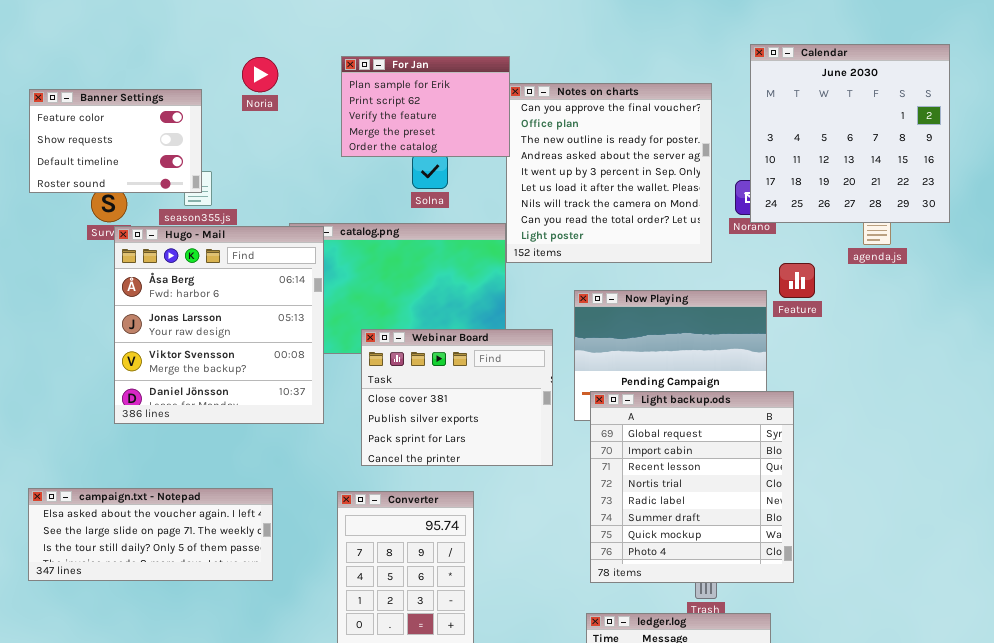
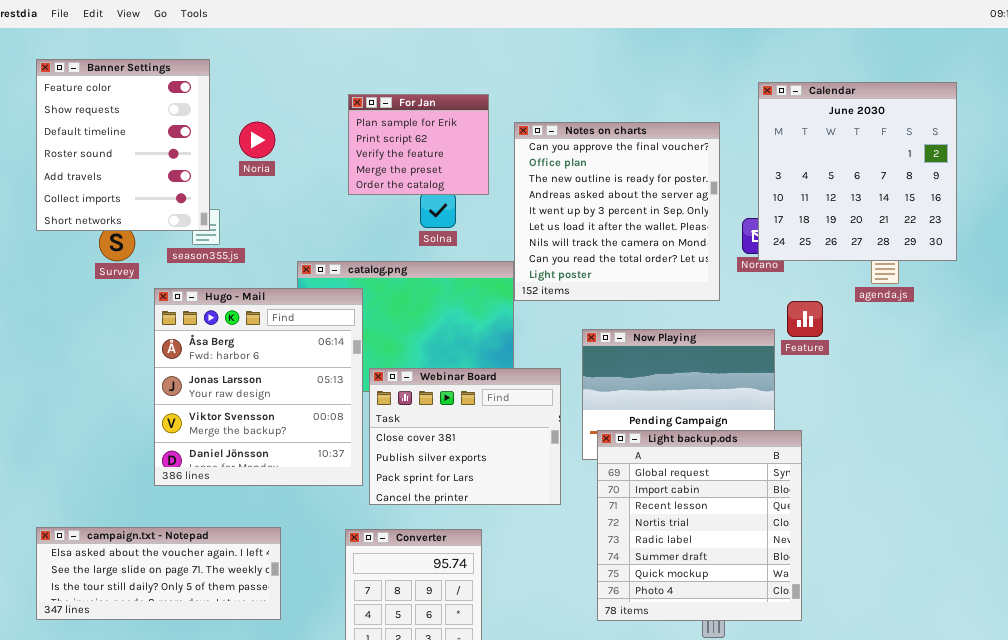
For Jan: [341,56,510,157] -> [348,94,489,195], resized
Noria: [242,57,278,92] -> [239,122,275,158], moved
Banner Settings: [29,89,202,193] -> [36,59,210,231], resized
Hugo - Mail: [114,226,324,424] -> [154,288,363,486], moved

